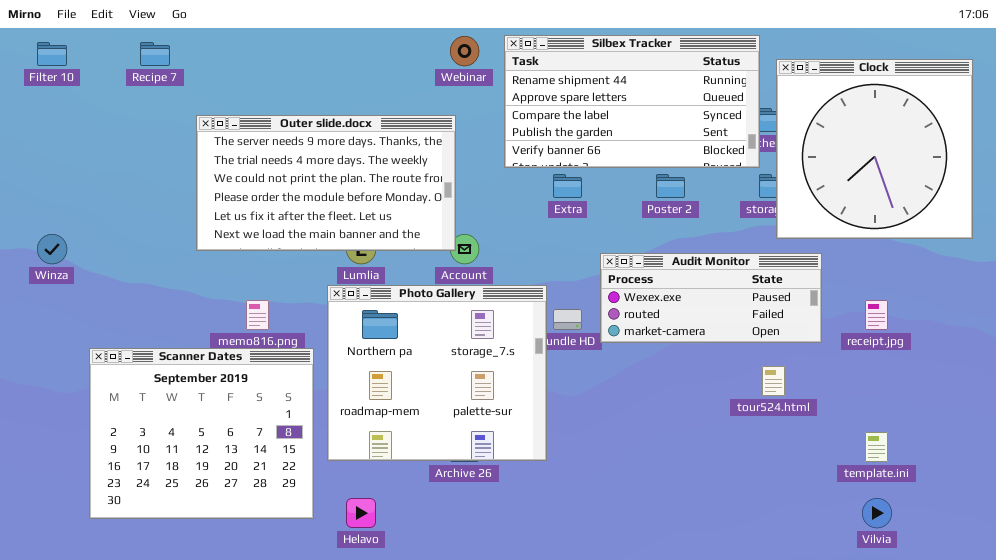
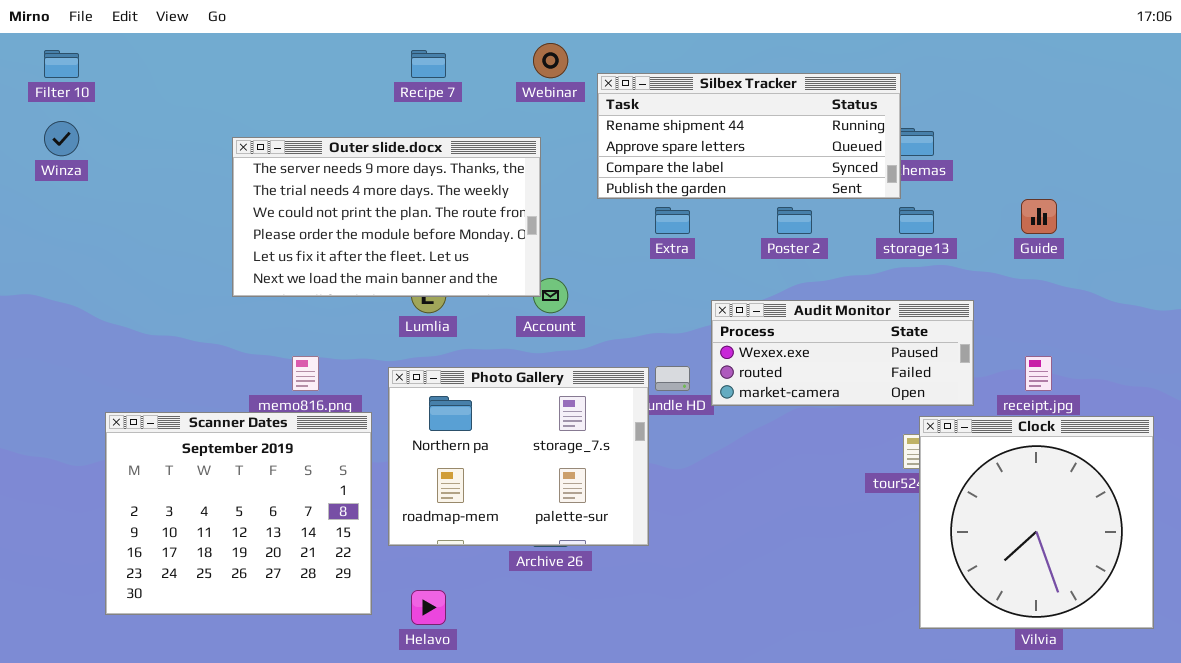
Silbex Tracker: [504,35,760,168] -> [597,73,901,199], resized
Recipe 7: [140,42,170,66] -> [411,50,446,78], moved
Clock: [776,59,973,239] -> [919,416,1154,629], moved
Winza: [37,234,67,264] -> [44,121,79,156], moved
Photo Gallery: [327,285,547,461] -> [388,367,649,546], resized

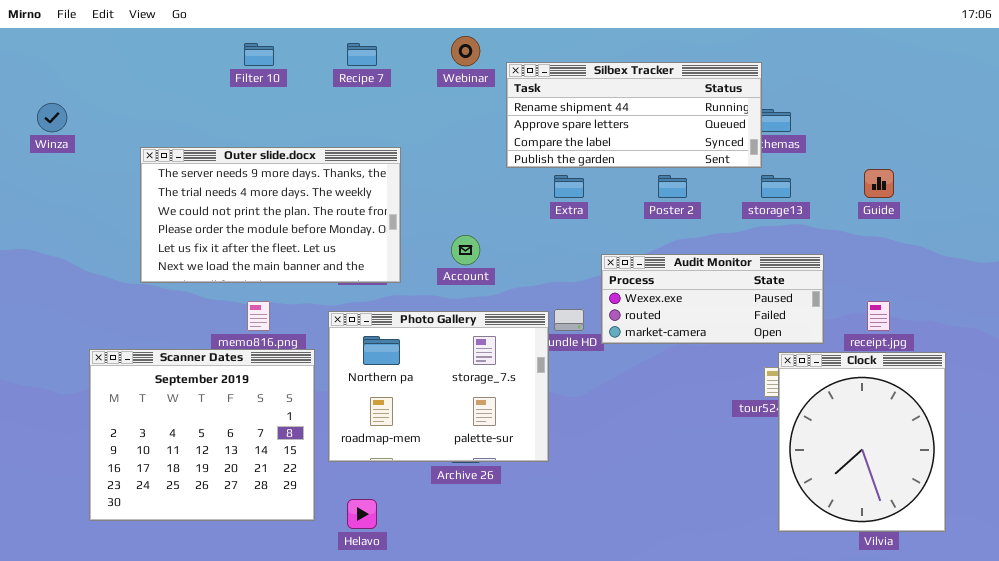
Filter 10: [44,50,79,78] -> [244,43,274,66], moved
Outer slide.docx: [232,137,541,297] -> [140,147,401,283], moved
Clock: [919,416,1154,629] -> [778,352,946,532], resized

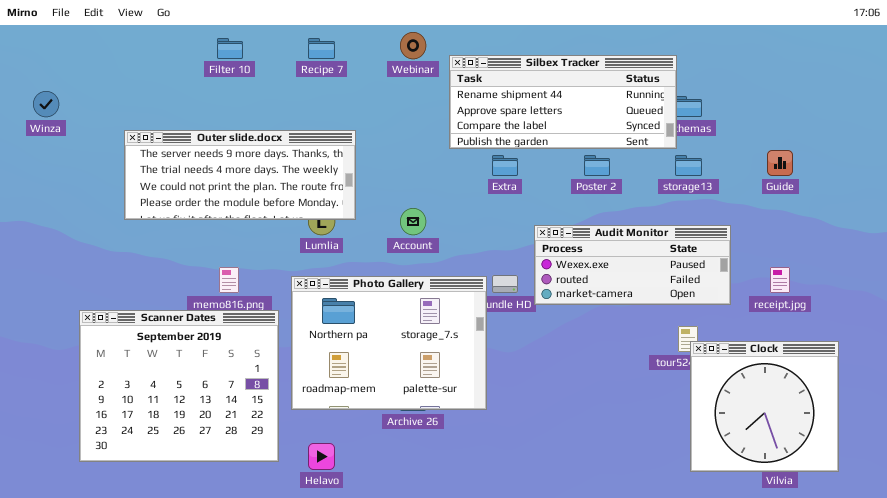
Outer slide.docx: [140,147,401,283] -> [124,130,356,220], resized
Clock: [778,352,946,532] -> [690,341,839,472], resized

